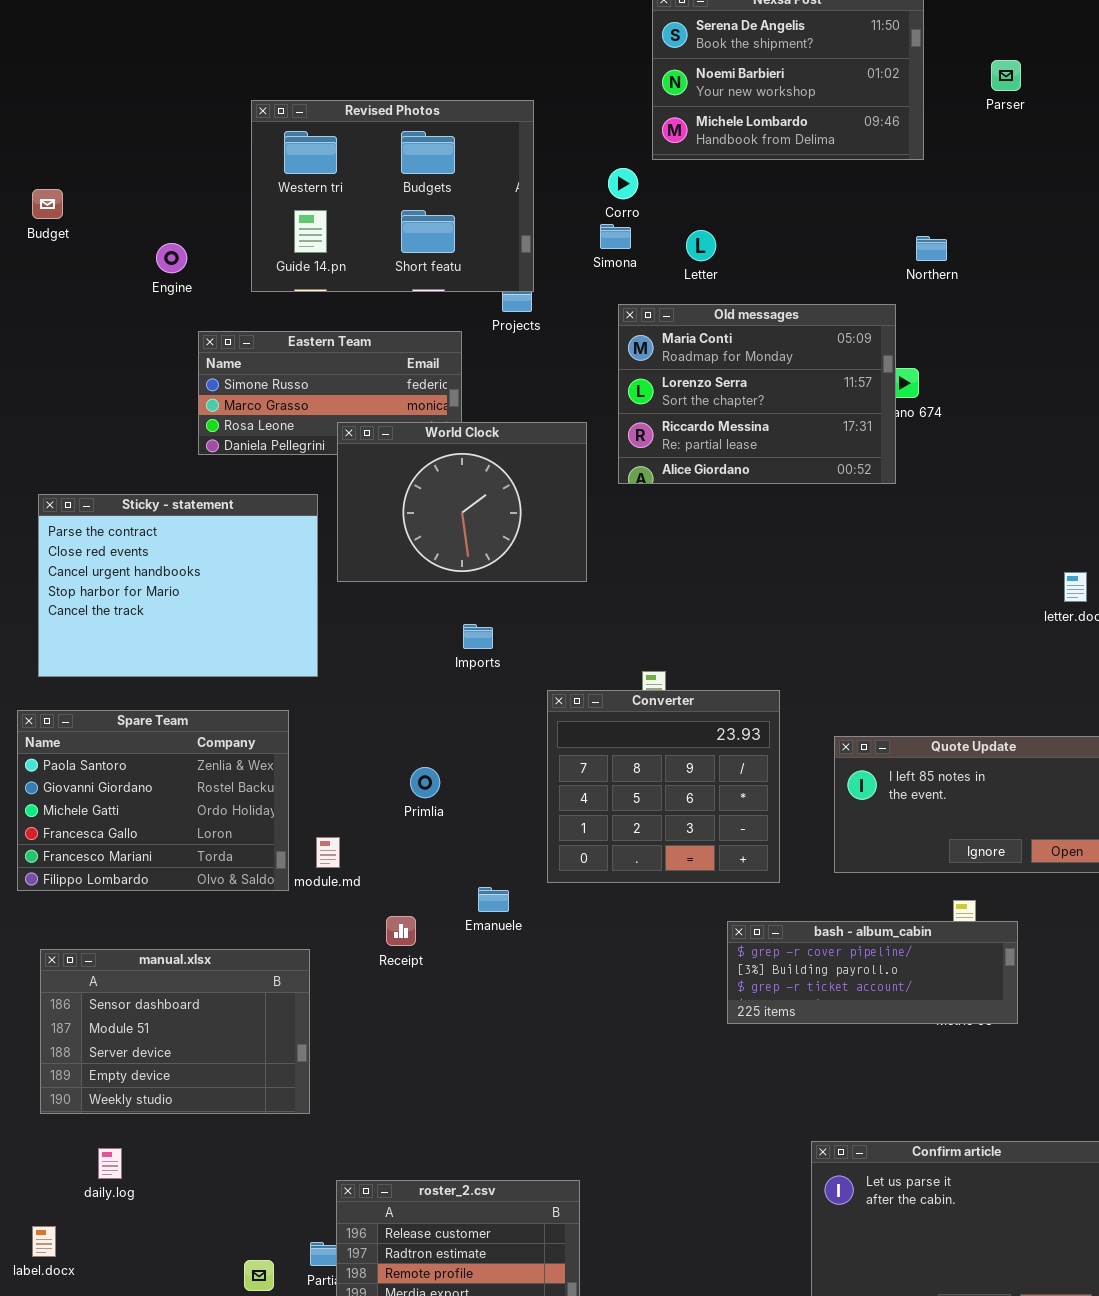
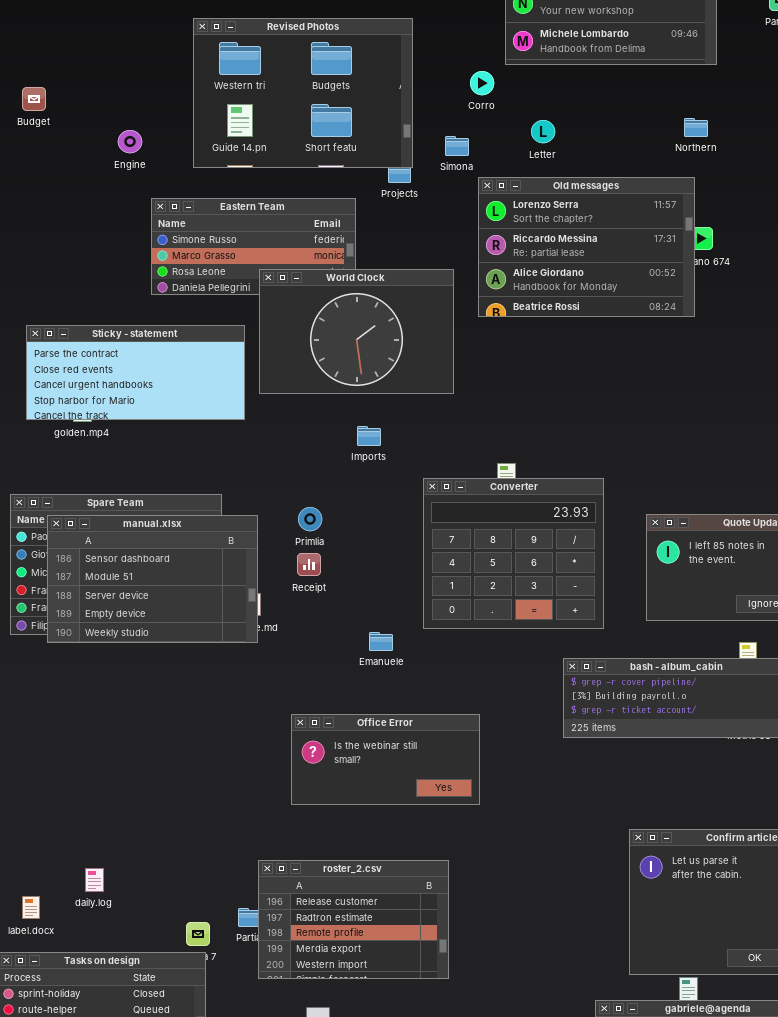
Simona: [600,224,631,249] -> [445,136,469,156], moved
Northern: [916,236,947,261] -> [684,118,708,137], moved
Old messages: [618,304,896,484] -> [478,177,695,317], scrolled down 1 row
Sticky - statement: [38,494,318,677] -> [26,325,245,420], resized
Primlia: [410,767,440,798] -> [298,507,322,531], moved
Receipt: [386,916,416,946] -> [297,553,321,576], moved
manual.xlsx: [40,949,310,1114] -> [47,515,258,643], moved
Office Error: none -> [291,714,480,805], opened
daily.log: [98,1148,122,1179] -> [85,868,104,892], moved

